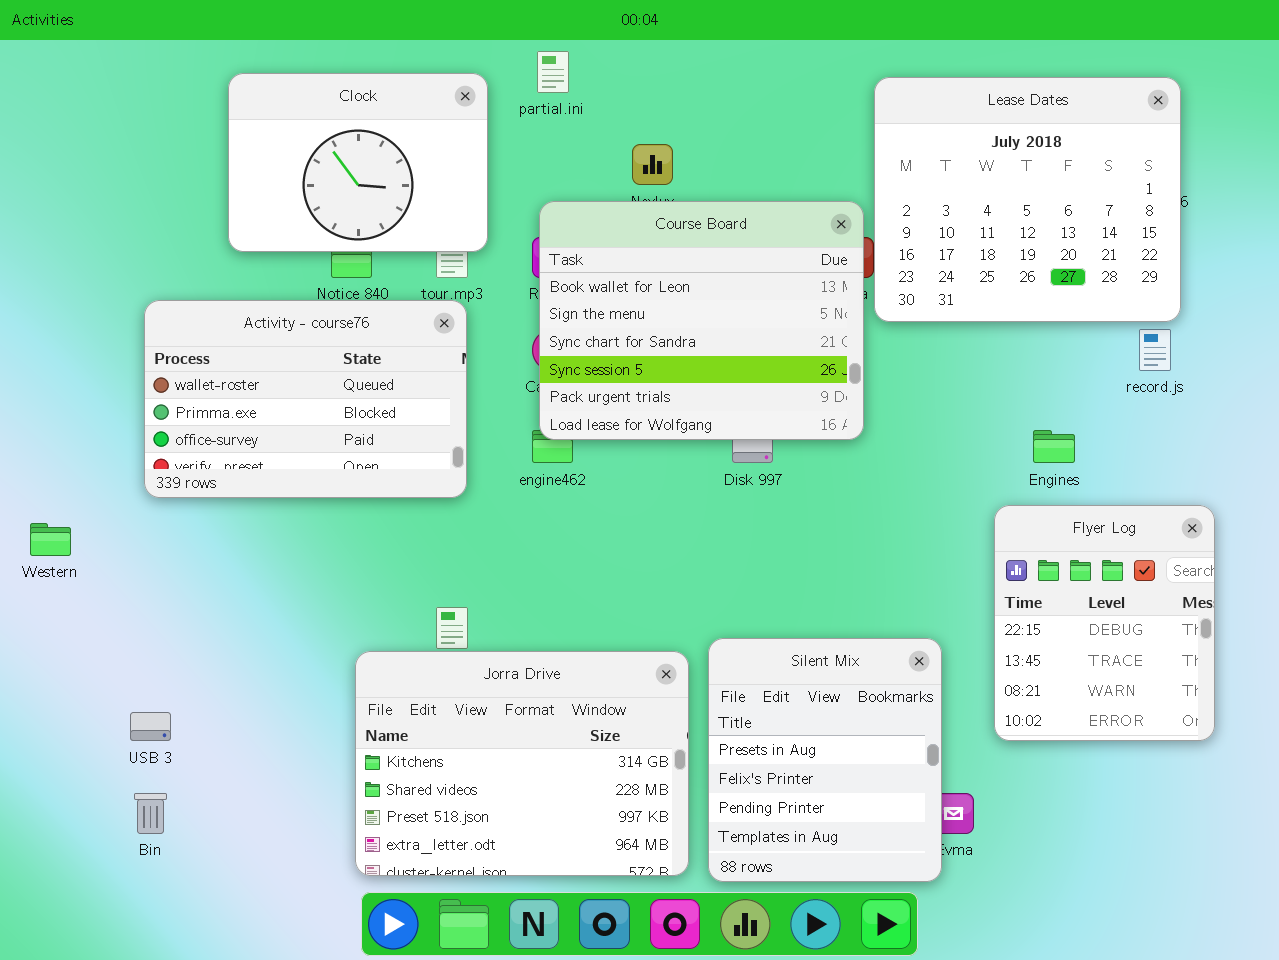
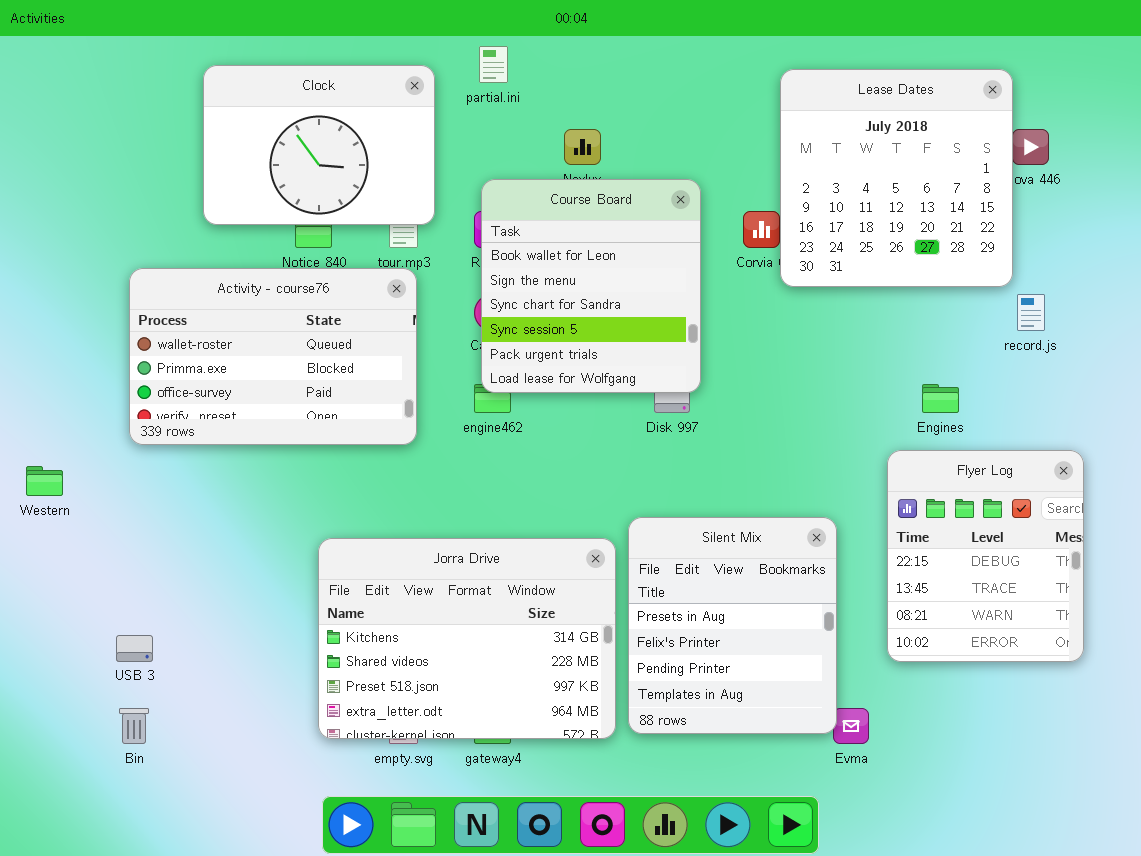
Lease Dates: [874,77,1181,322] -> [780,69,1013,287], resized
Course Board: [539,201,864,440] -> [481,179,701,393], resized
Silent Mix: [708,638,942,882] -> [628,517,837,734], moved
Jorra Drive: [355,651,689,876] -> [318,538,616,739], moved

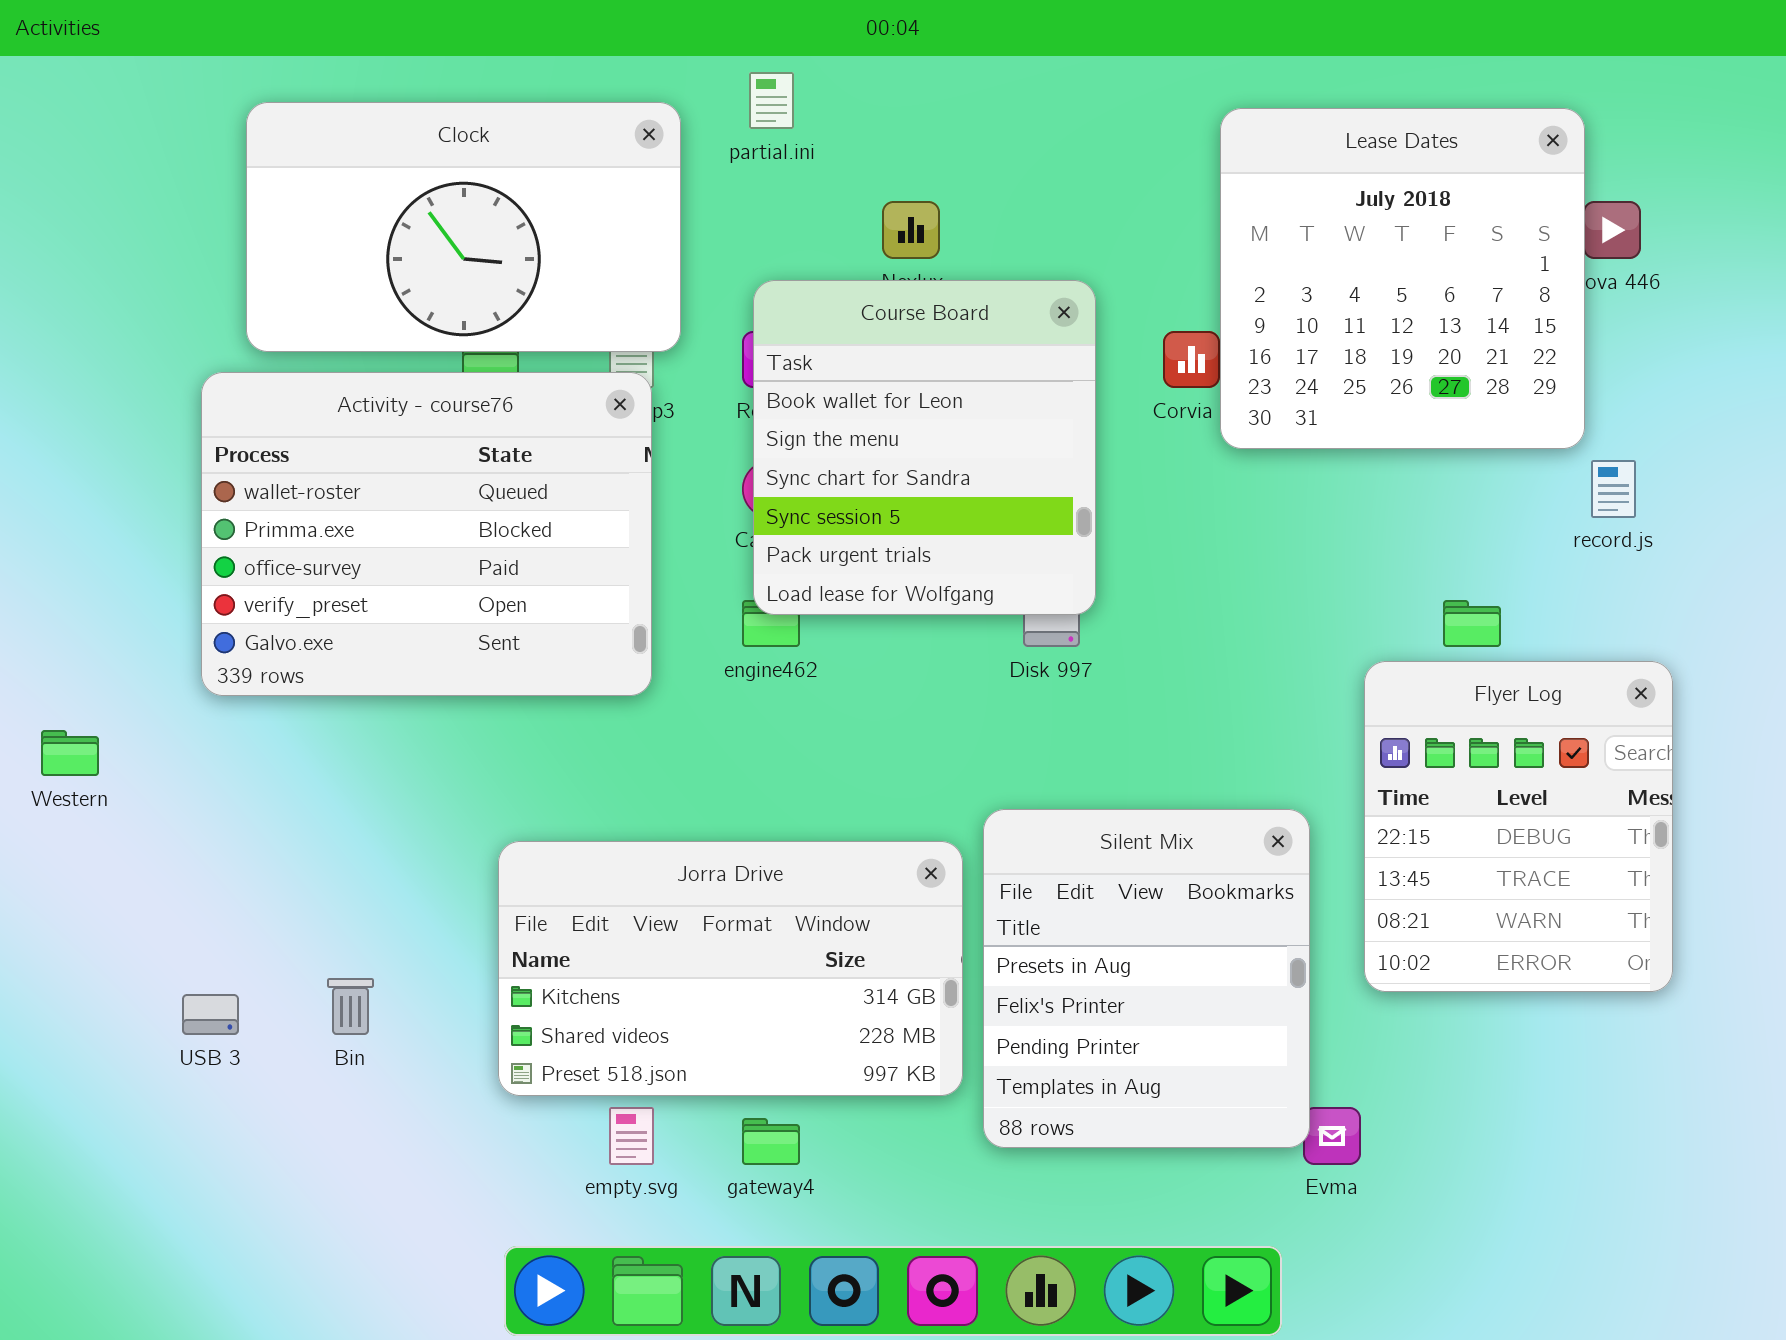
Clock: [203,65,435,225] -> [246,102,681,352], resized
Activity - course76: [129,268,417,445] -> [201,372,652,696], resized
Flyer Log: [887,450,1084,662] -> [1364,661,1673,992], moved
Jorra Drive: [318,538,616,739] -> [498,841,963,1096], resized
Bin: [119,708,149,744] -> [327,978,374,1035], moved

